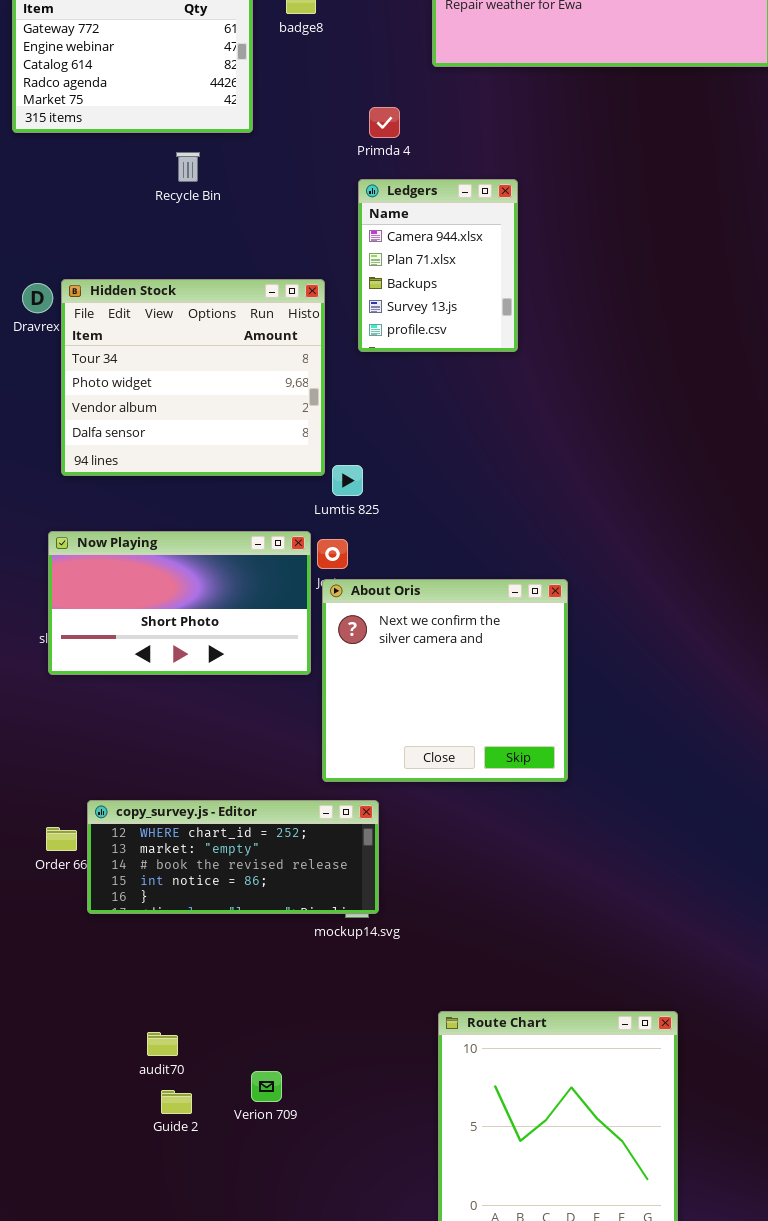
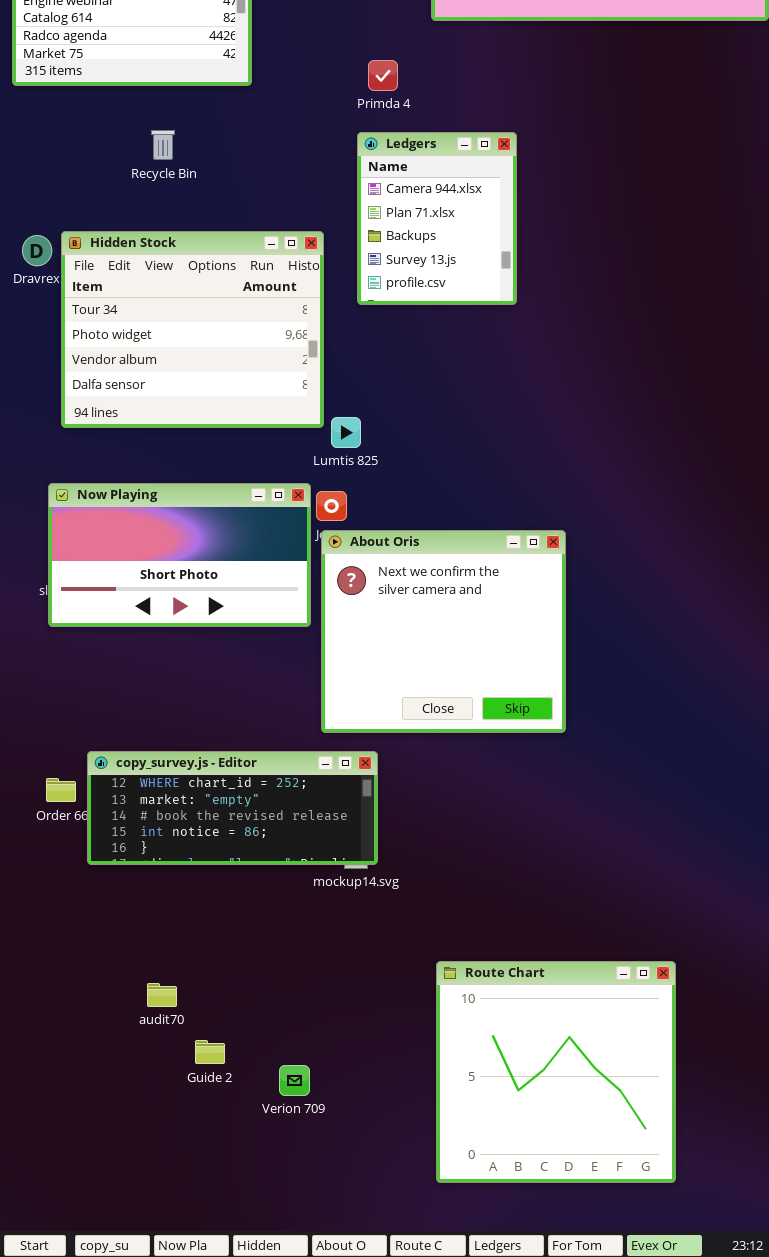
Recycle Bin: [176,152,200,182] -> [151,130,175,160], moved
Verion 709: [251,1071,282,1102] -> [279,1065,310,1096], moved
Guide 2: [161,1090,192,1114] -> [195,1040,225,1064], moved

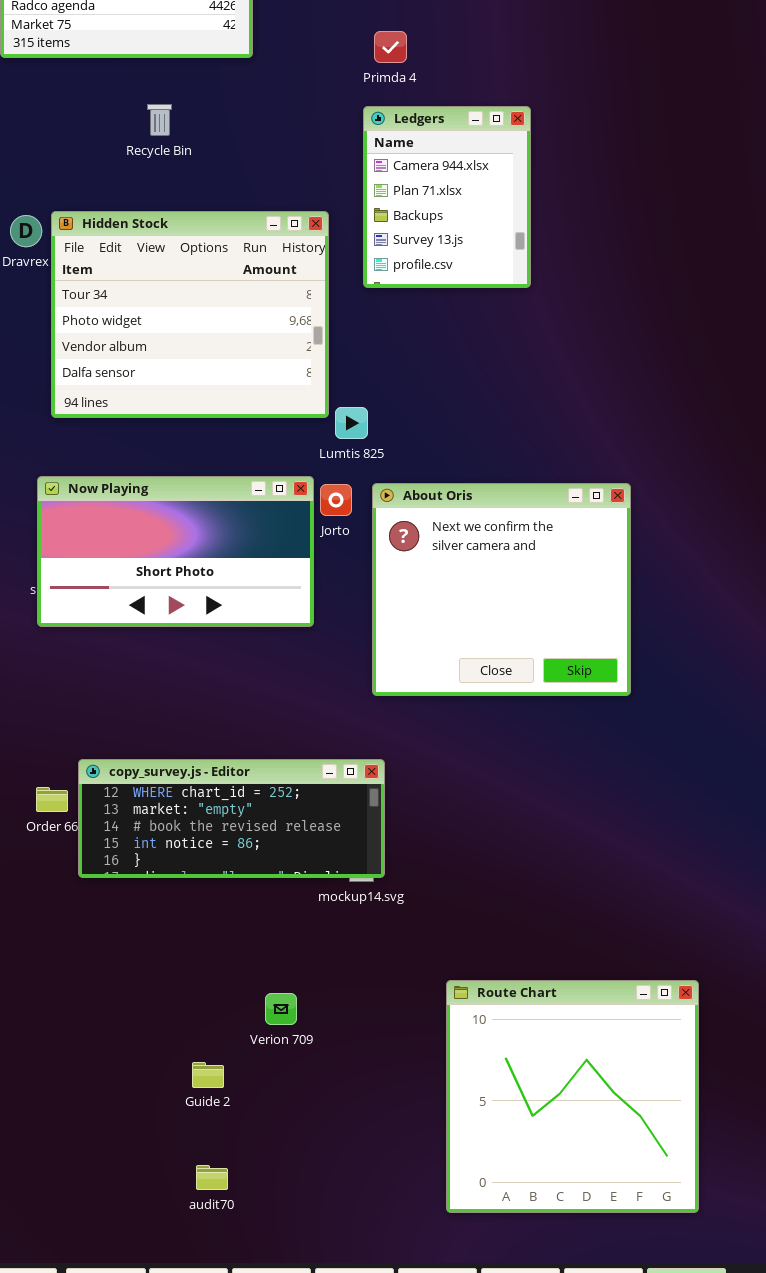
About Oris: [321,530,566,733] -> [372,483,631,696], moved
audit70: [147,983,177,1007] -> [196,1165,228,1190], moved
Verion 709: [279,1065,310,1096] -> [265,993,297,1025], moved

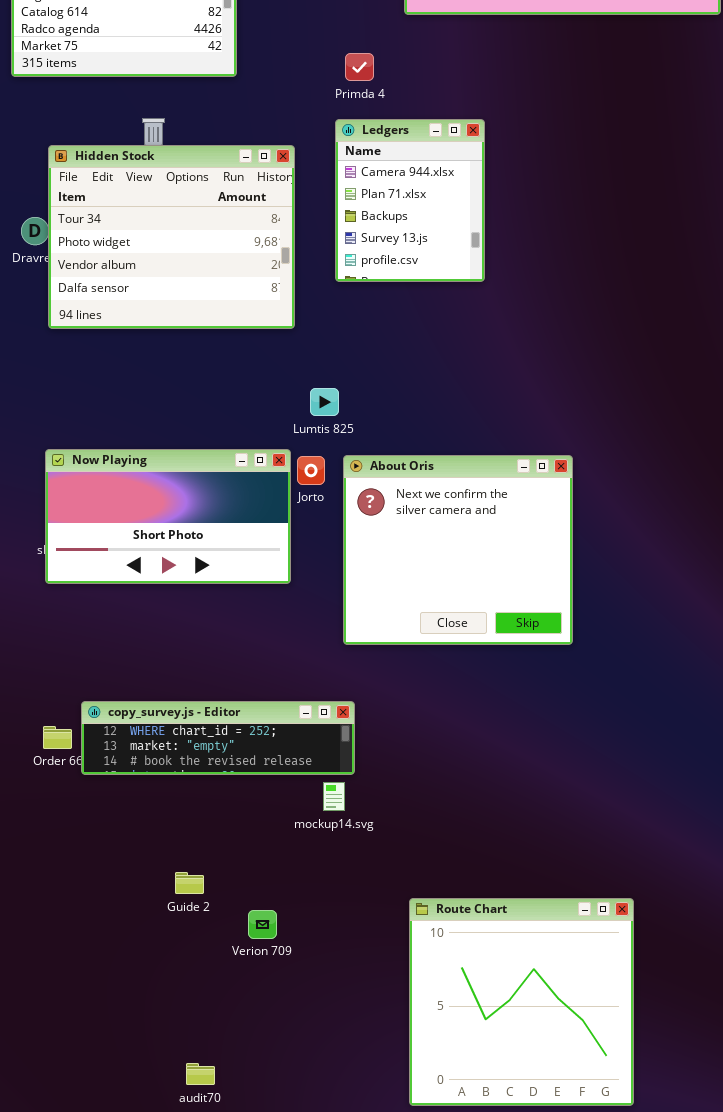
Hidden Stock: [51,211,329,418] -> [48,145,295,329], moved
copy_survey.js - Editor: [78,759,385,878] -> [81,701,355,775], resized
Guide 2: [192,1062,224,1088] -> [175,872,204,894], moved

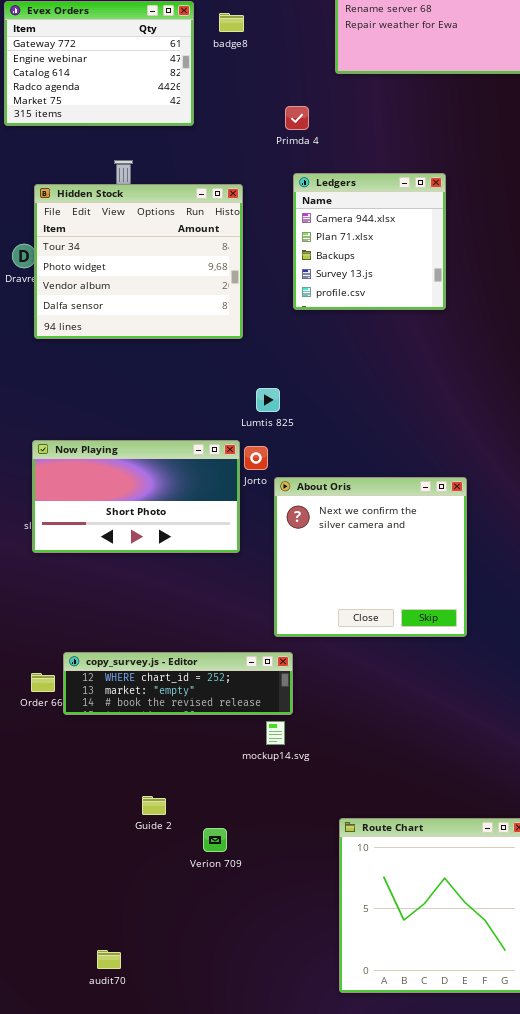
Ledgers: [335,119,485,282] -> [293,173,446,310], moved, resized
About Oris: [343,455,573,645] -> [274,477,467,637], moved
audit70: [186,1063,215,1085] -> [97,950,121,969], moved

